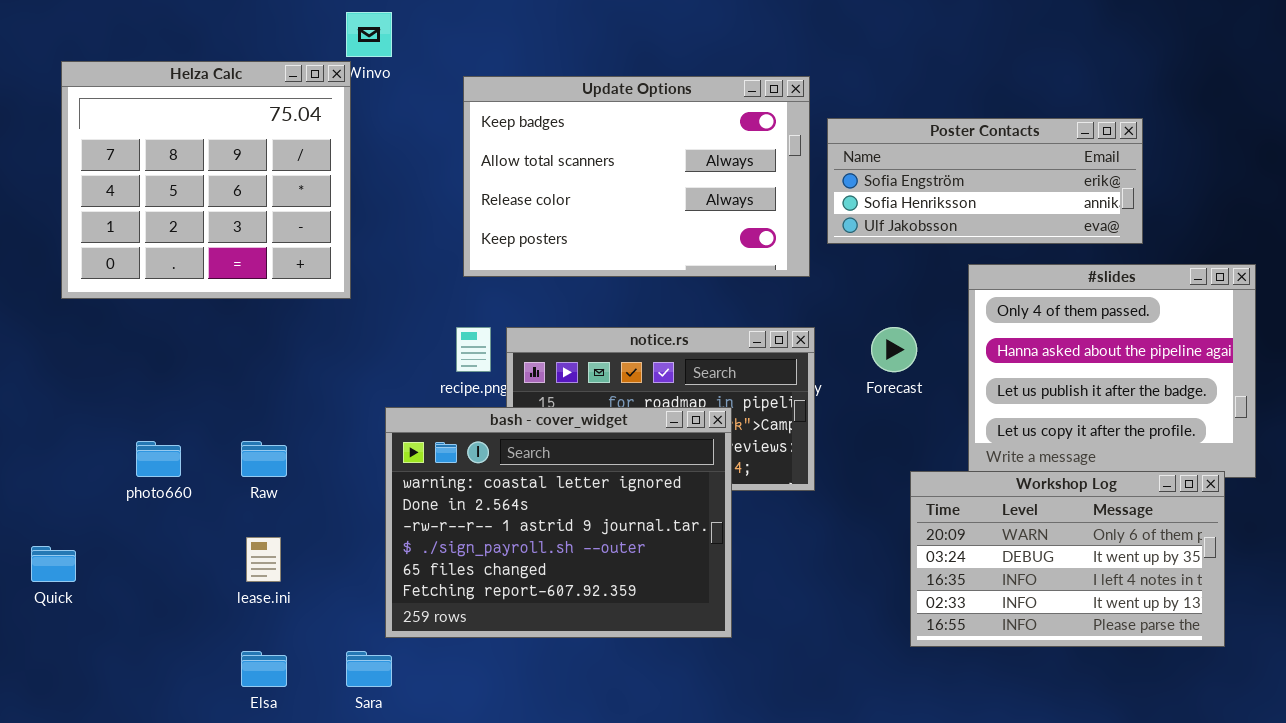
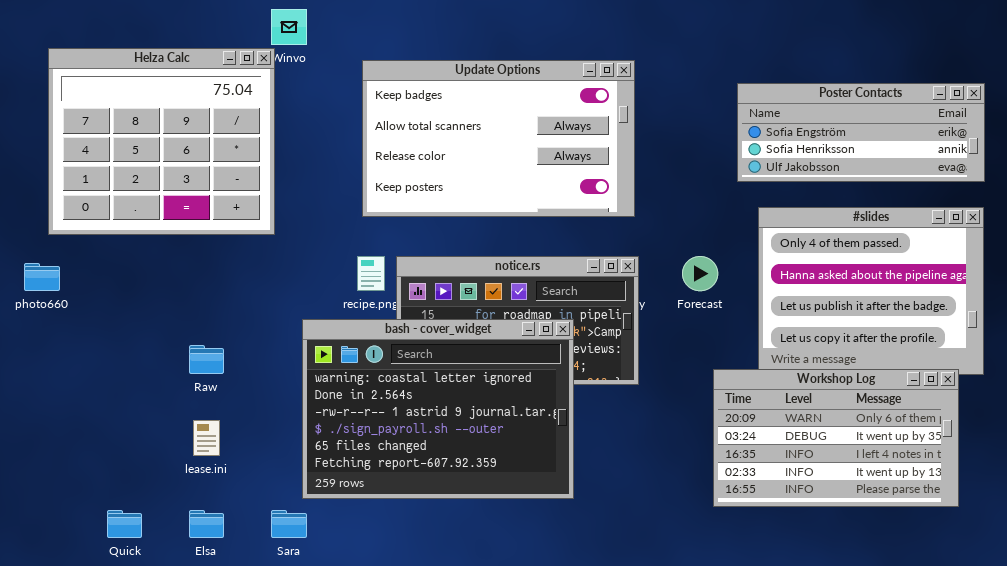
Poster Contacts: [827,118,1143,244] -> [737,83,985,182], moved
photo660: [136,441,181,477] -> [24,263,60,291], moved
Quick: [31,546,76,582] -> [107,510,142,538], moved

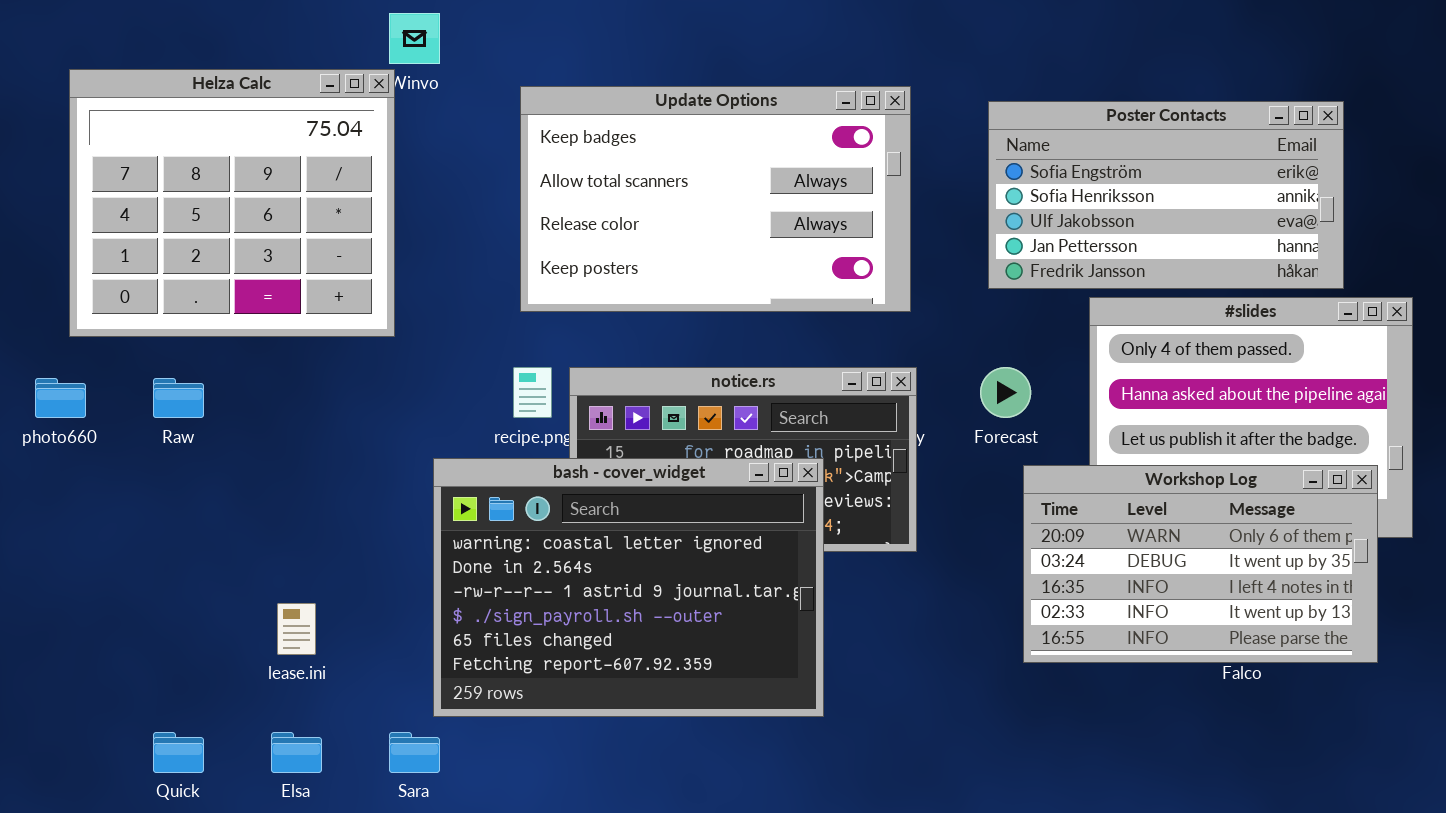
Poster Contacts: [737,83,985,182] -> [988,101,1344,289], moved, resized
Raw: [189,345,224,374] -> [153,378,204,418], moved
Workshop Log: [713,369,959,507] -> [1023,465,1378,663], moved

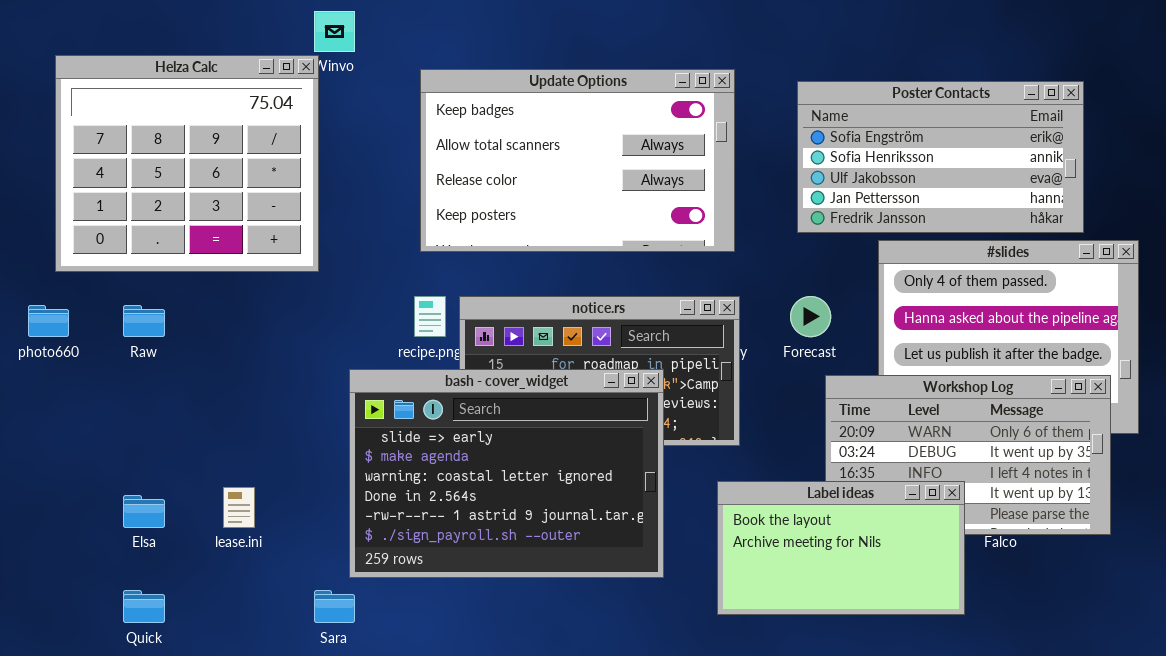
bash - cover_widget: [433,458,824,717] -> [349,369,664,578], scrolled up 2 rows
Label ideas: none -> [717,481,965,615], opened
Elsa: [271,732,322,773] -> [123,495,165,528], moved

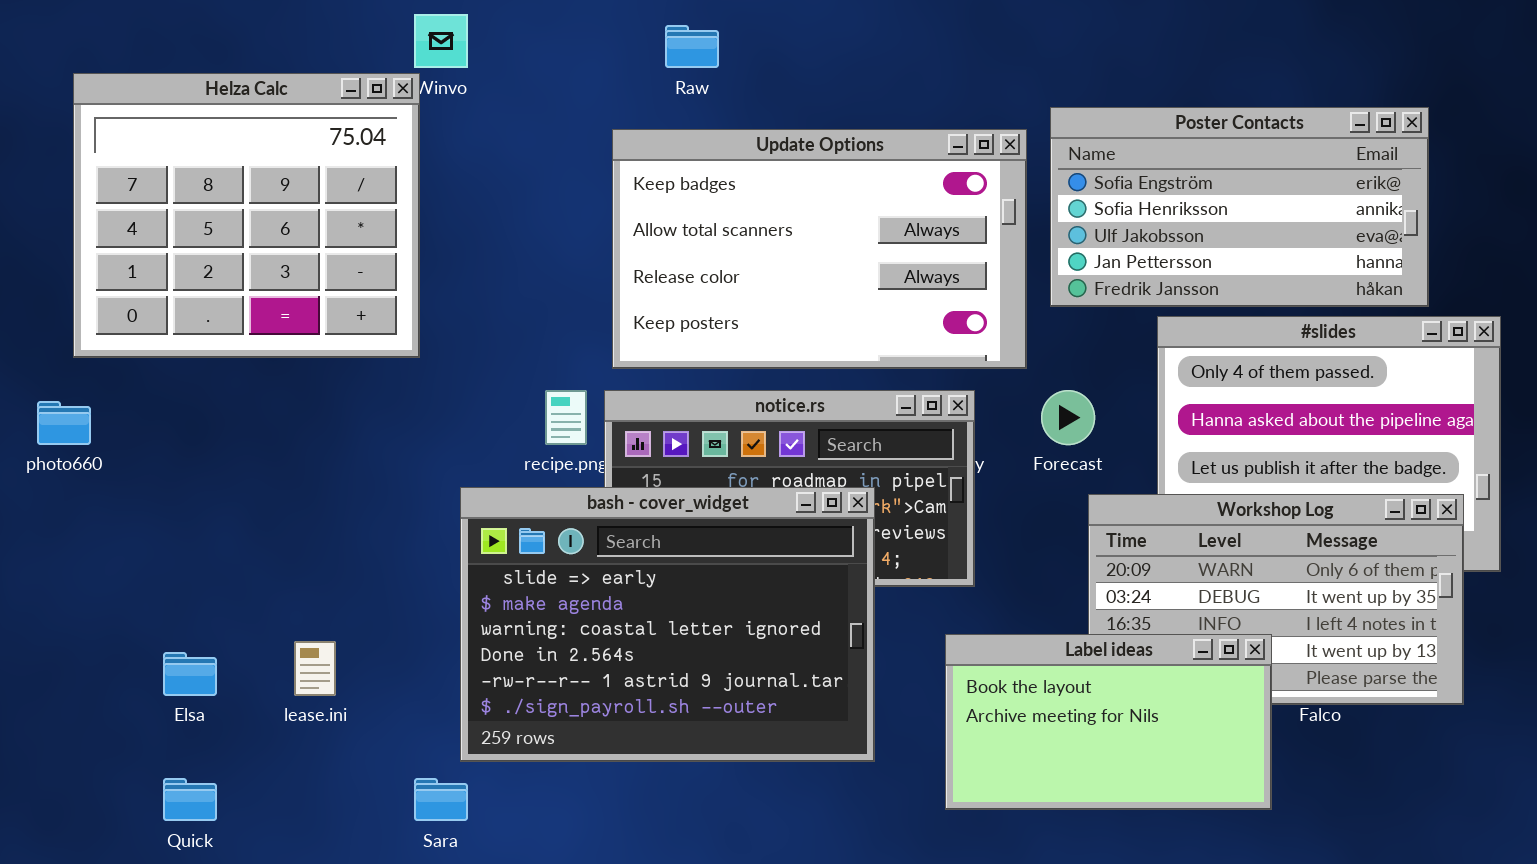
Update Options: [420,69,735,252] -> [612,129,1027,369], moved
Raw: [123,305,165,337] -> [665,25,719,68], moved

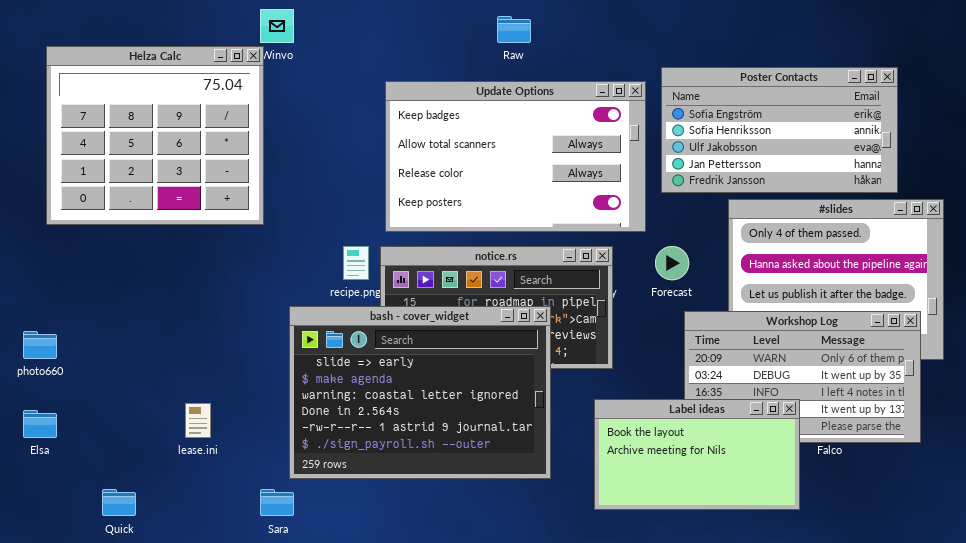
Raw: [665,25,719,68] -> [497,16,531,43], moved
photo660: [37,401,91,445] -> [23,331,57,359], moved
Elsa: [163,652,217,696] -> [23,410,57,438], moved

